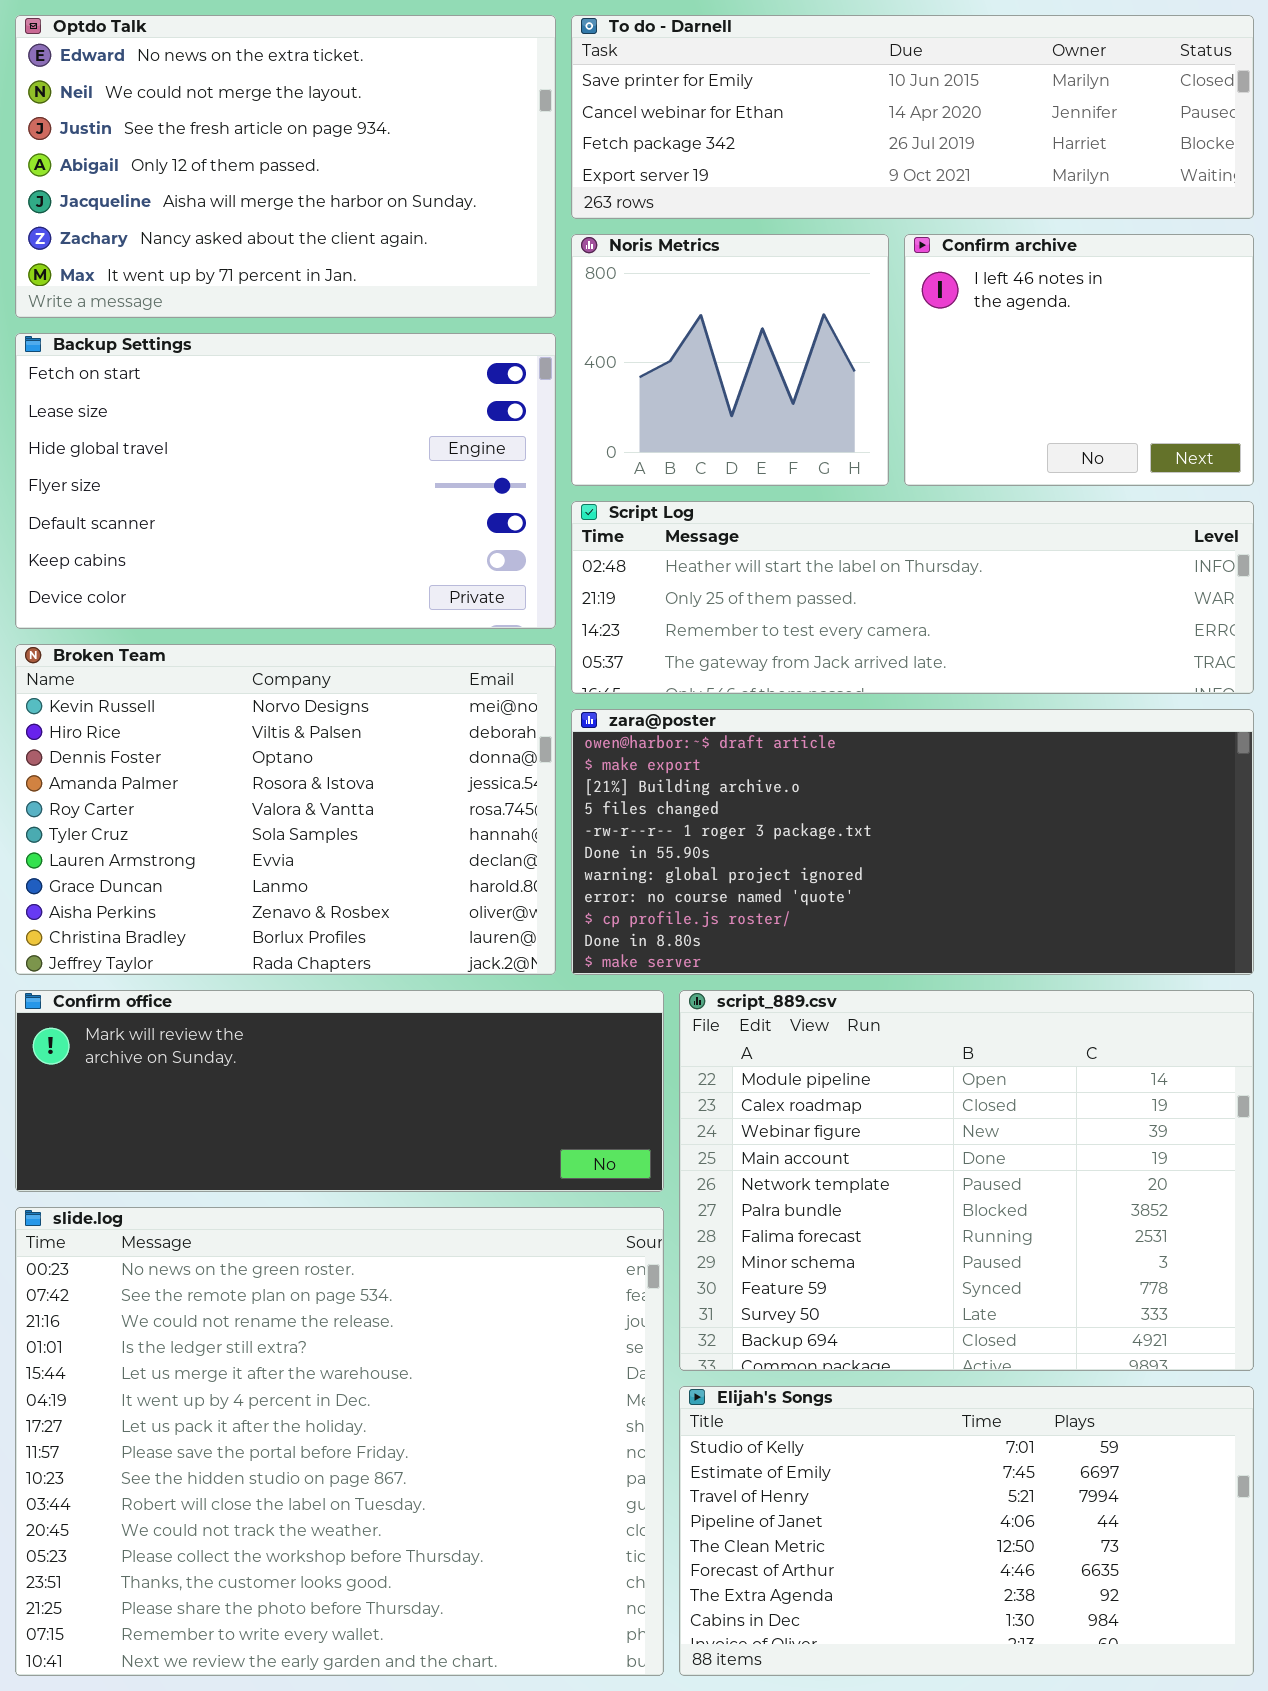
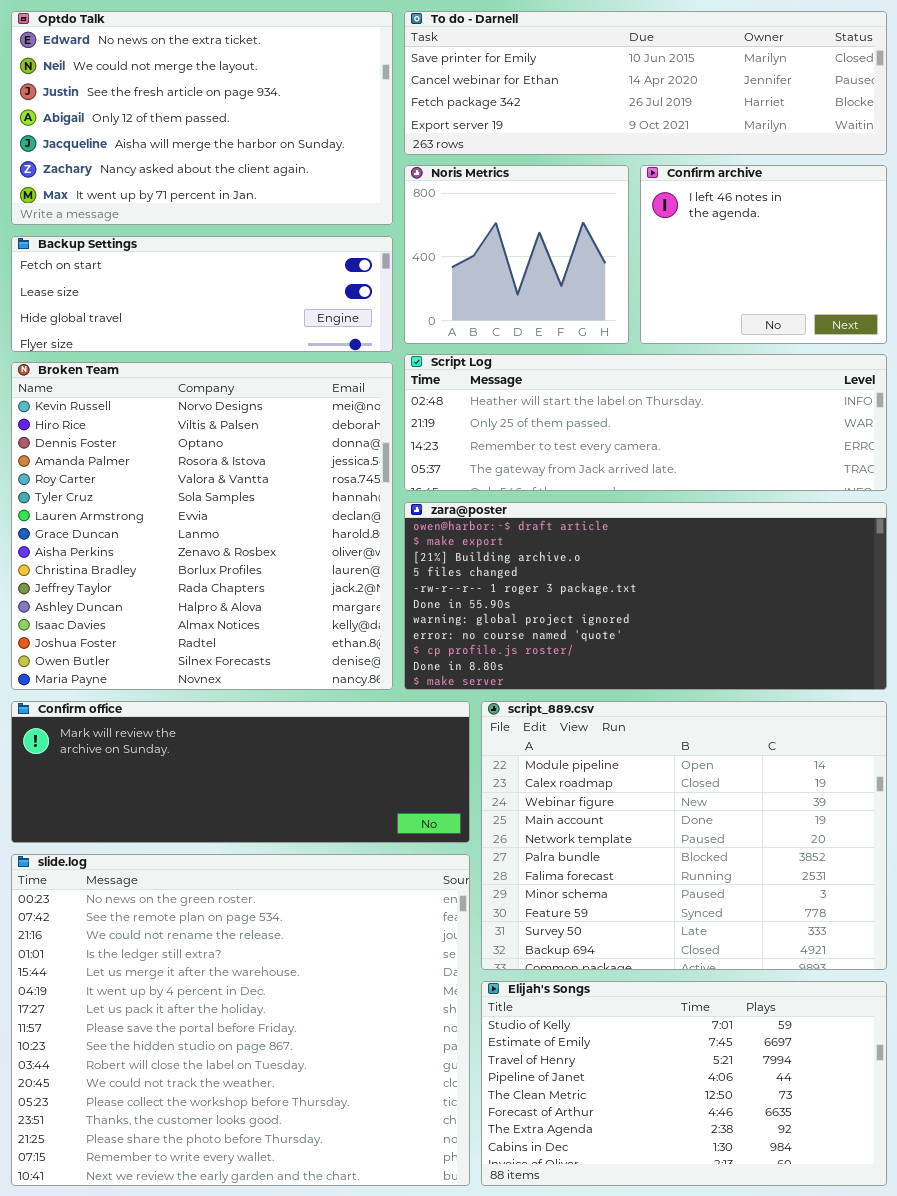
Backup Settings: [15,333,556,629] -> [11,236,393,352], resized
Broken Team: [15,644,556,975] -> [11,362,393,690], resized

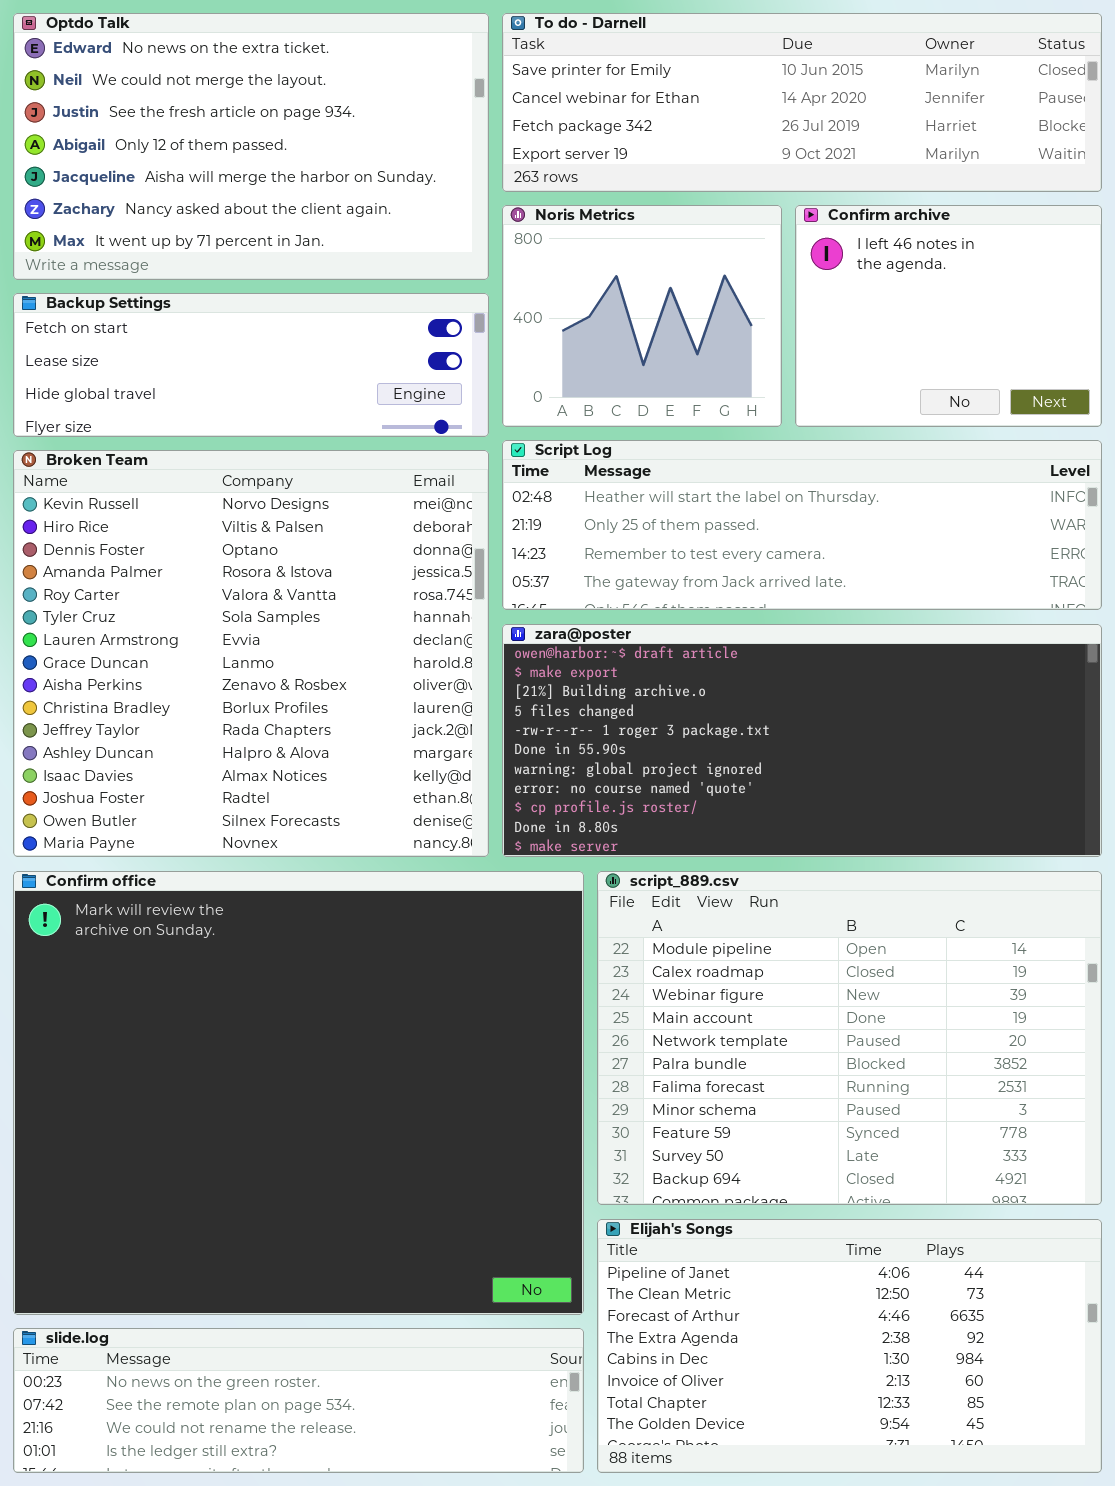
Confirm office: [11,701,470,843] -> [13,871,584,1315], resized
slide.log: [11,854,470,1186] -> [13,1328,584,1473], resized
Elijah's Songs: [481,981,887,1186] -> [597,1219,1102,1473], scrolled down 3 rows

